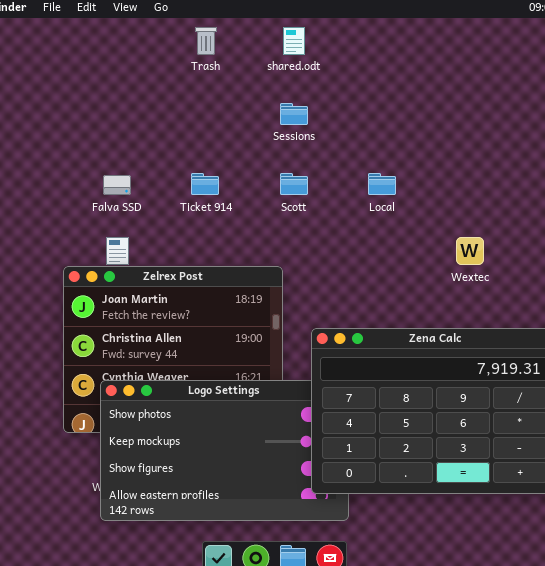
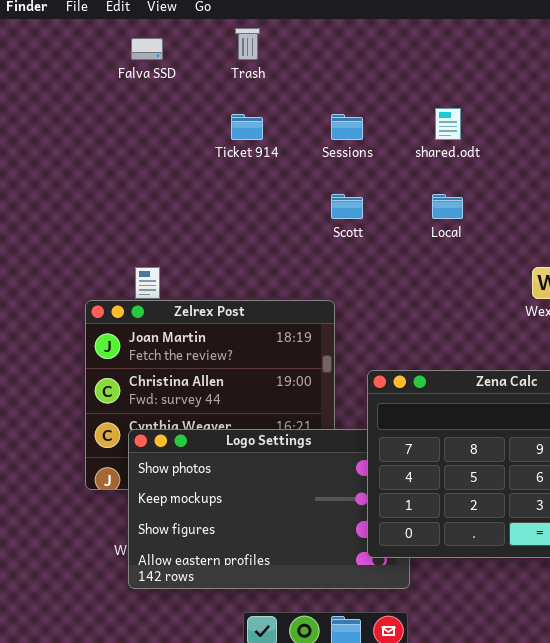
shared.odt: [283,27,305,55] -> [435,108,461,140], moved
Ticket 914: [191,173,219,195] -> [231,114,263,140], moved
Falva SSD: [103,175,131,195] -> [131,38,163,60], moved

